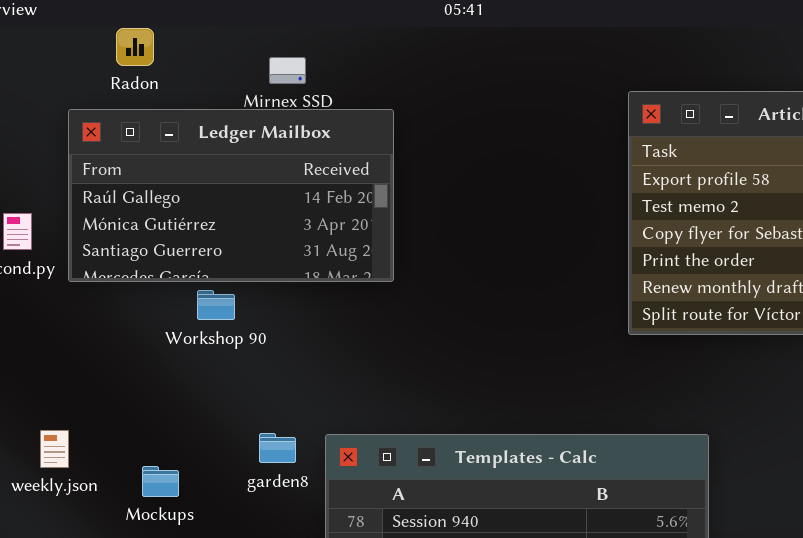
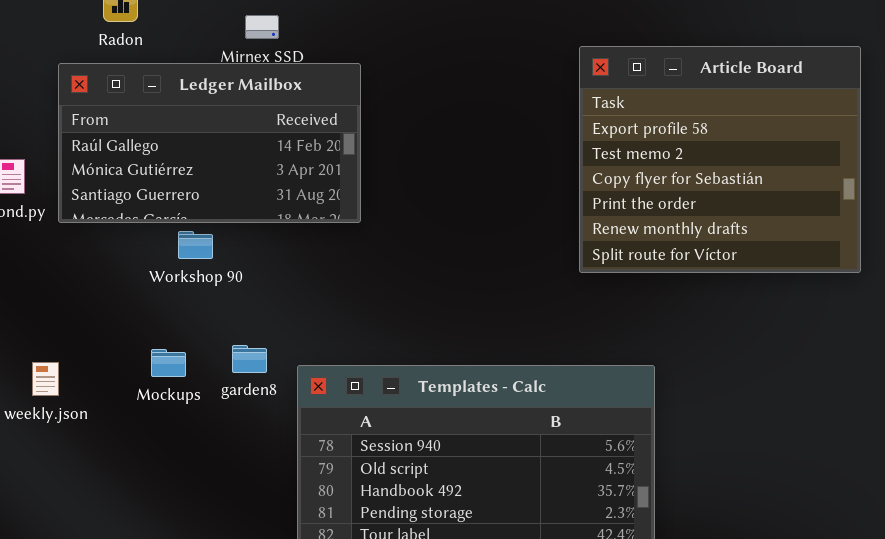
garden8: [259,433,296,463] -> [232,345,267,373], moved
Mockups: [142,466,179,497] -> [151,349,186,377], moved

